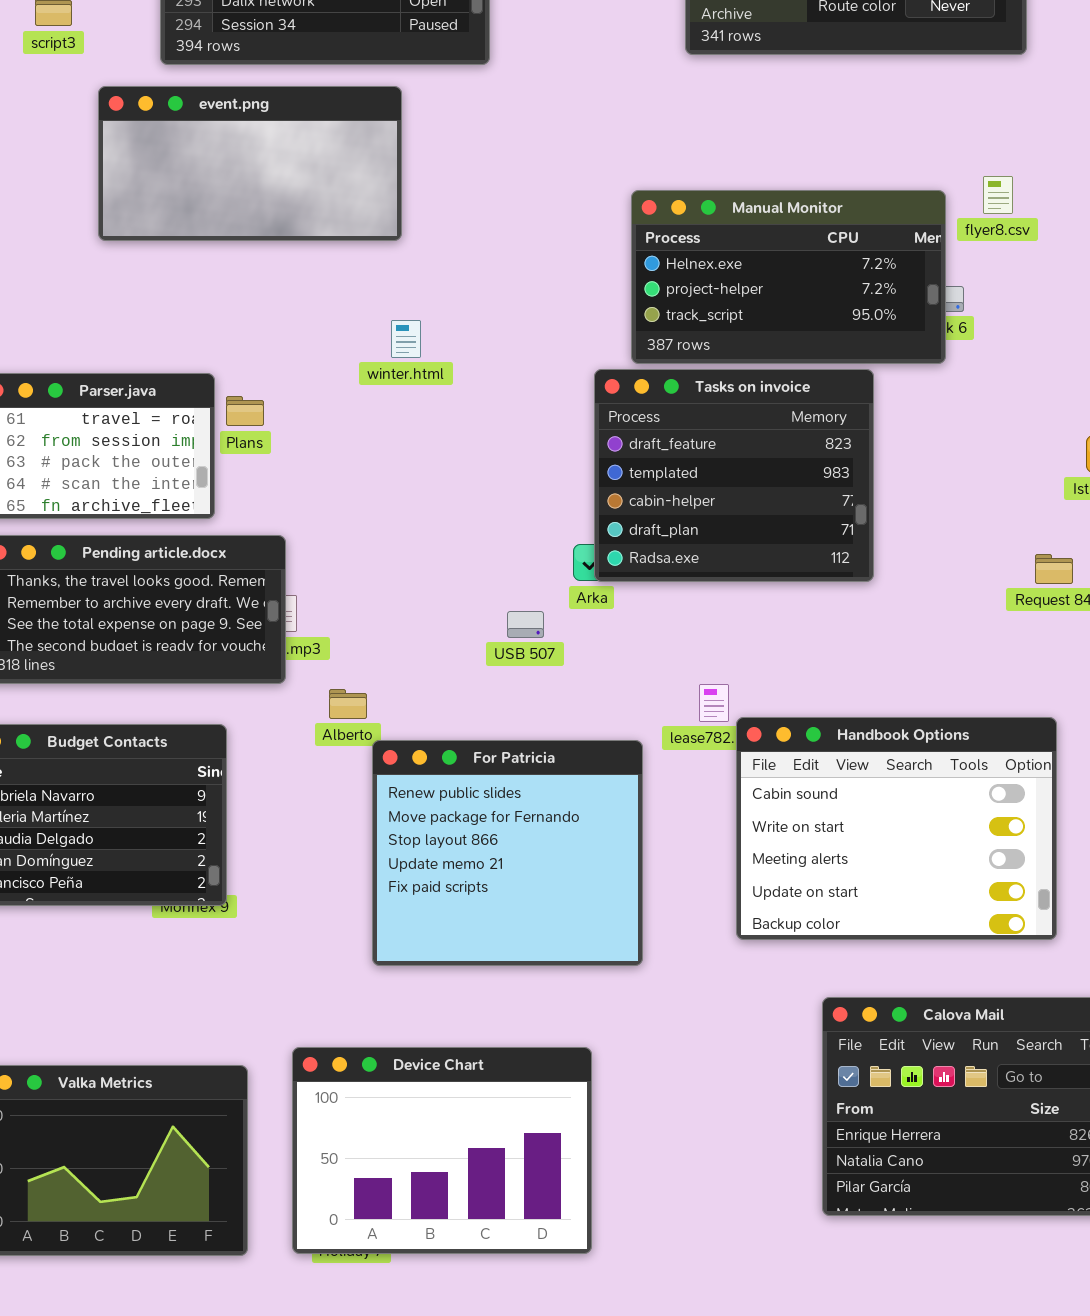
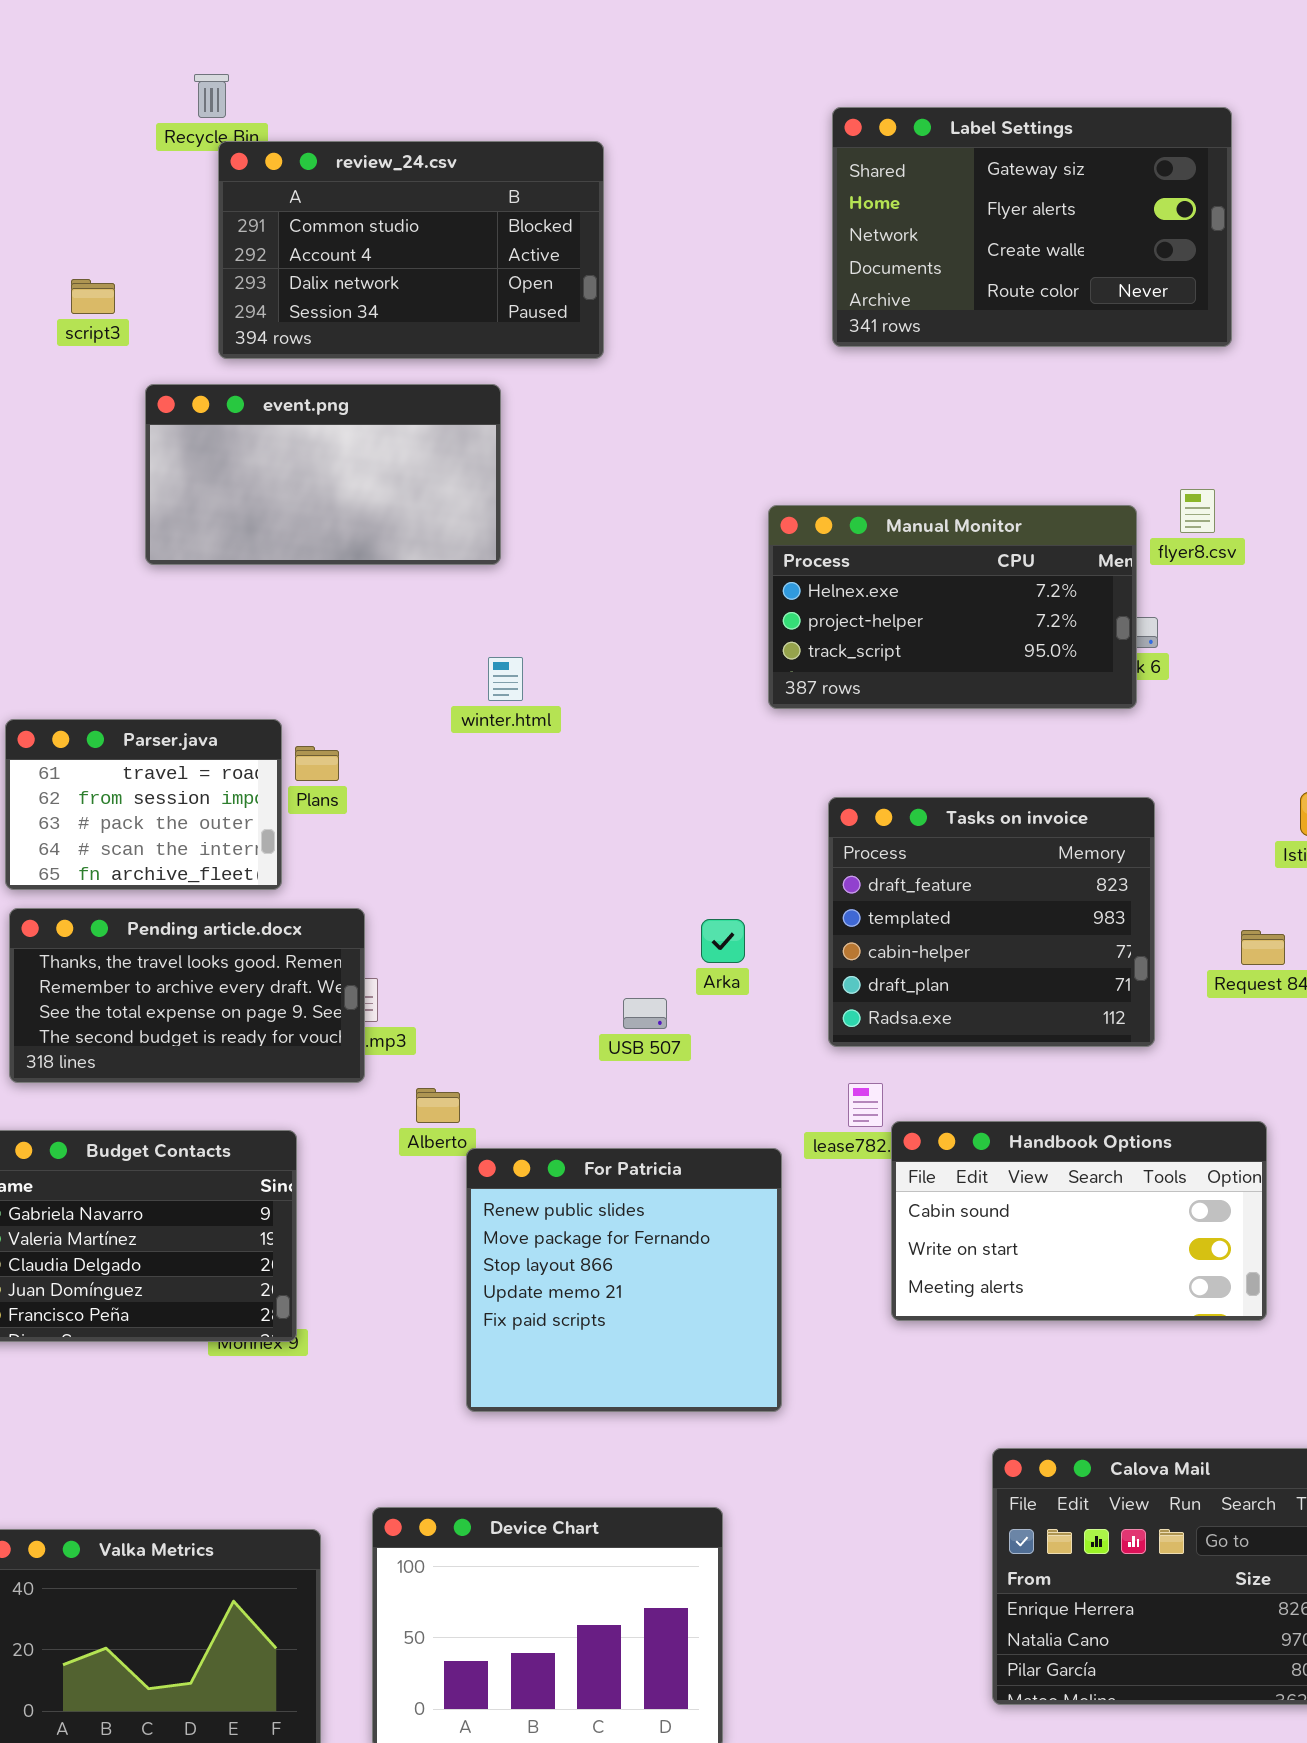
Tasks on invoice: [594,369,874,582] -> [828,797,1155,1047], moved
Handbook Options: [736,717,1057,940] -> [891,1121,1267,1321], resized

